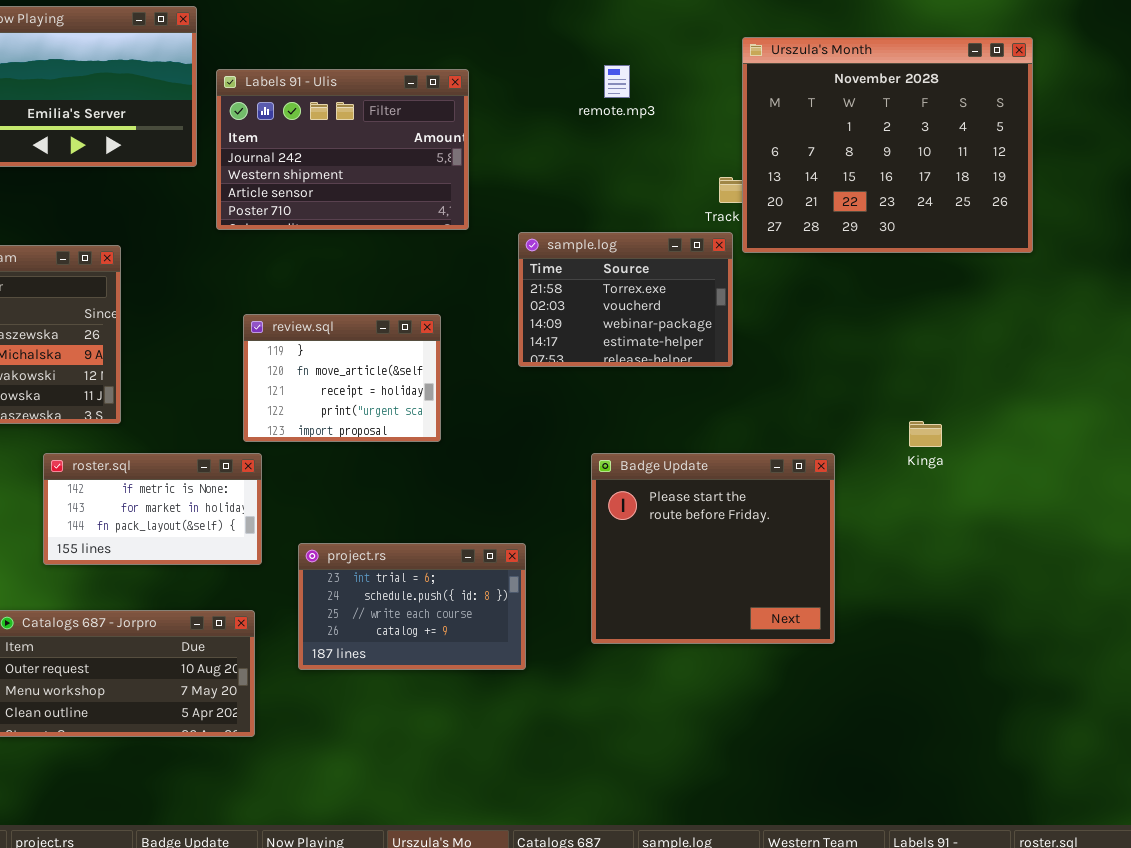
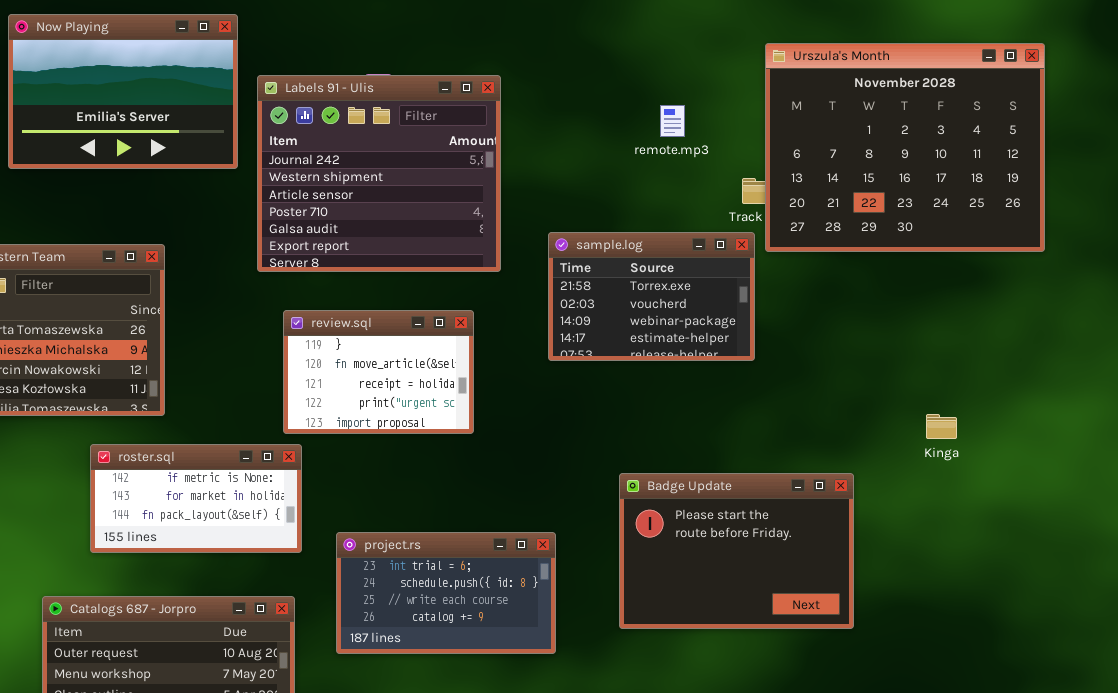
remote.mp3: [604,65,630,98] -> [660,105,685,137], moved
Labels 91 - Ulis: [216,69,469,230] -> [257,75,501,272], resized
Badge Update: [591,453,835,644] -> [619,473,854,629], resized

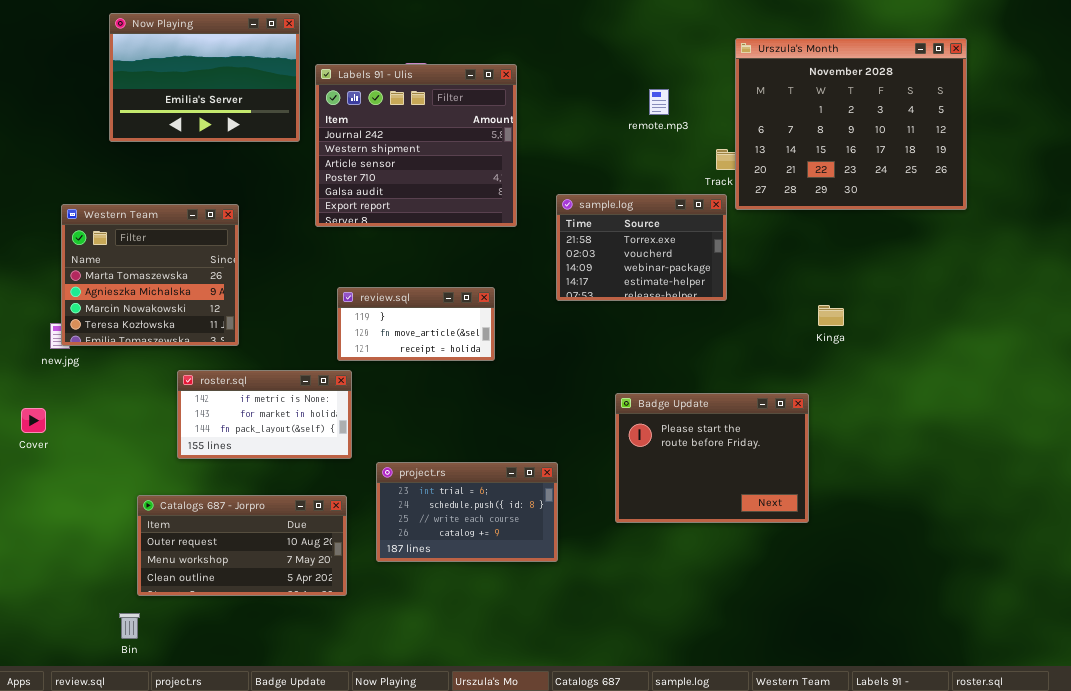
review.sql: [283,310,474,434] -> [337,287,495,361], resized
Kinga: [926,414,957,439] -> [818,305,844,326], moved
project.rs: [336,532,556,654] -> [376,462,558,562], moved

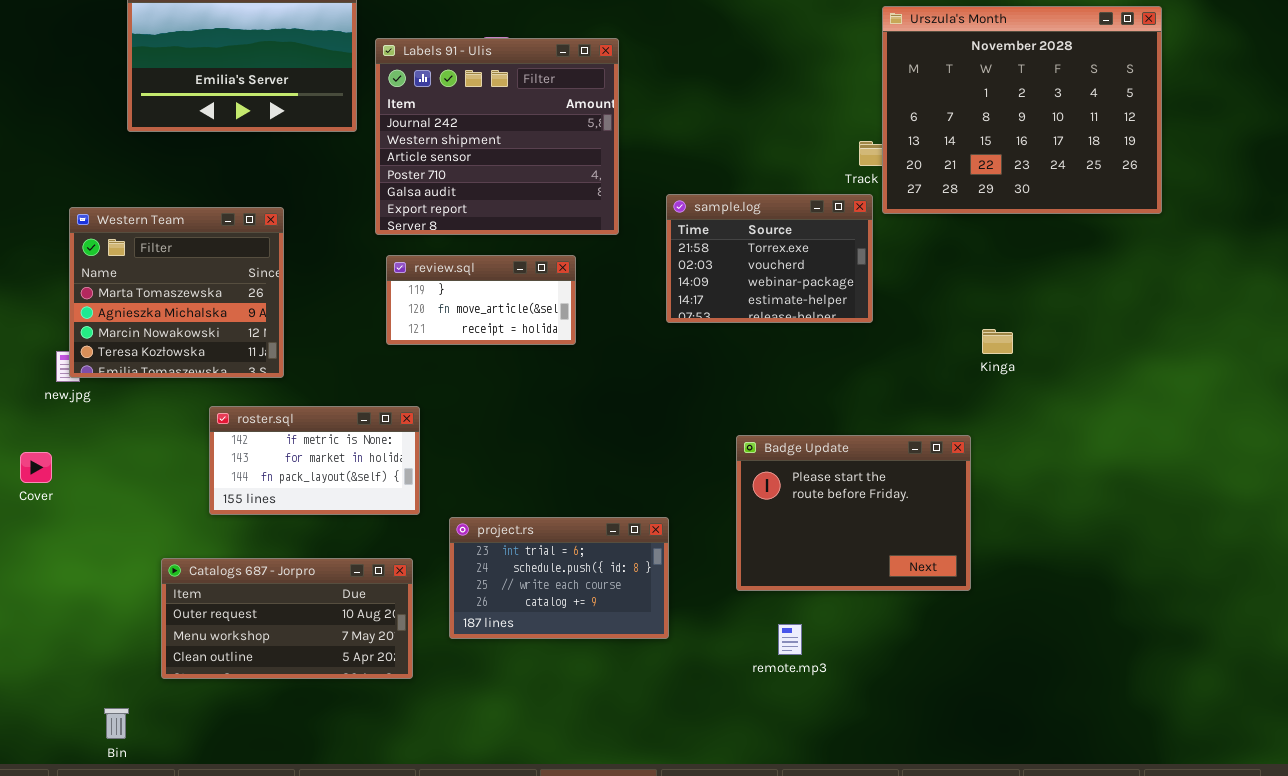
remote.mp3: [649,89,669,115] -> [778,624,802,655], moved
review.sql: [337,287,495,361] -> [386,255,576,345], moved
Bin: [119,613,140,639] -> [104,708,129,739], moved

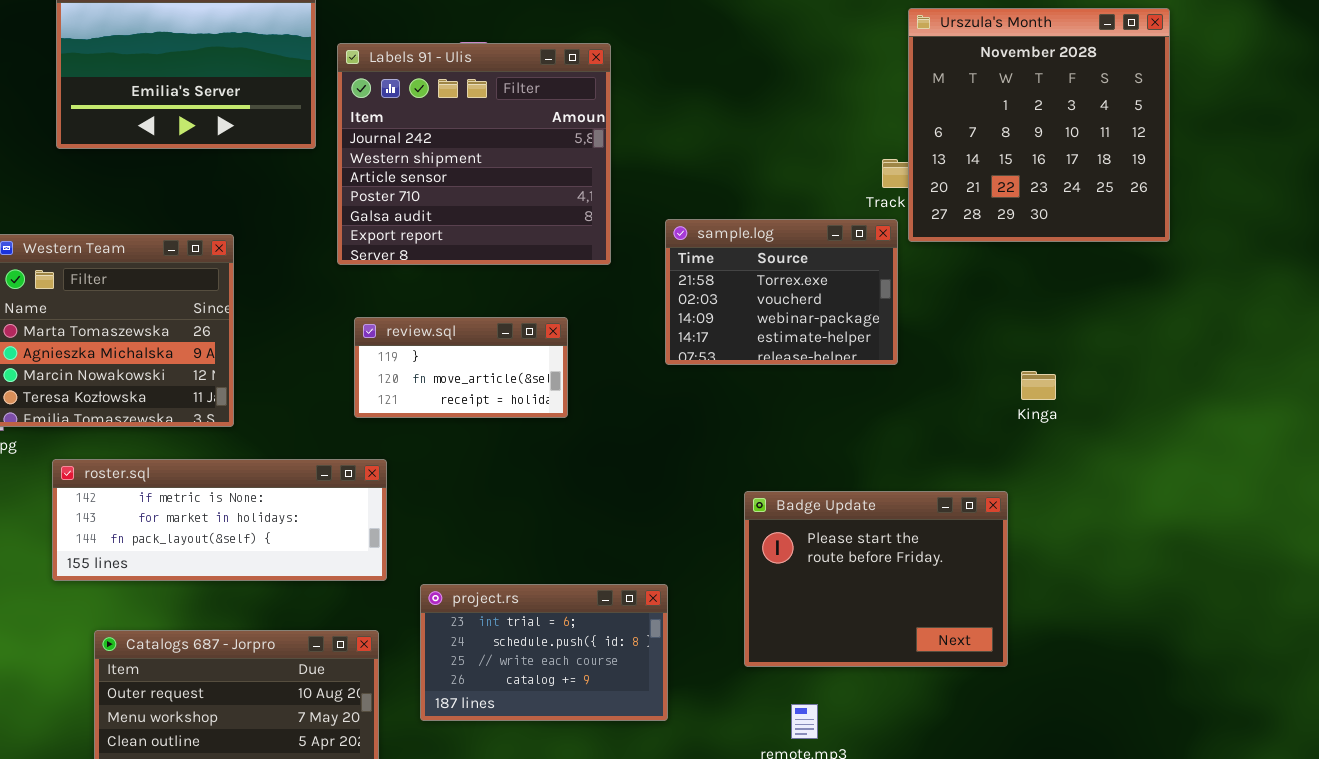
Urszula's Month: [882,6,1162,214] -> [908,8,1170,242], resized
review.sql: [386,255,576,345] -> [354,317,568,418], moved
roster.sql: [209,406,420,515] -> [52,459,387,581], resized

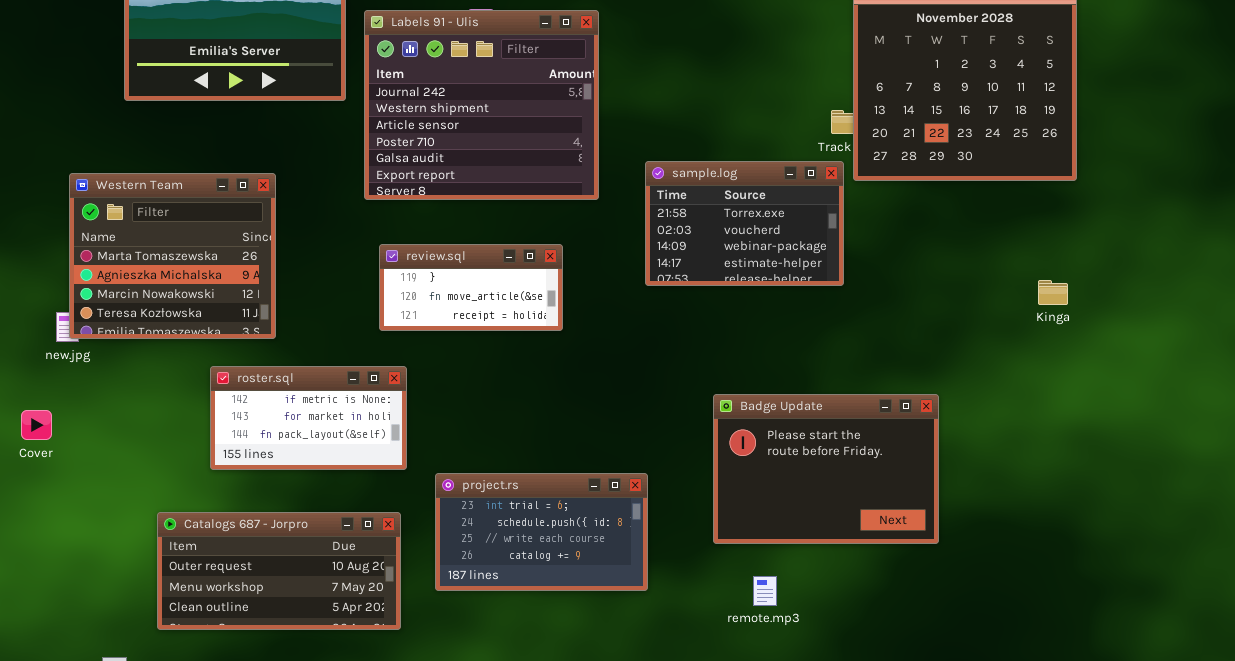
Kinga: [1021,371,1056,400] -> [1038,280,1068,305], moved
roster.sql: [52,459,387,581] -> [210,366,407,470], resized

